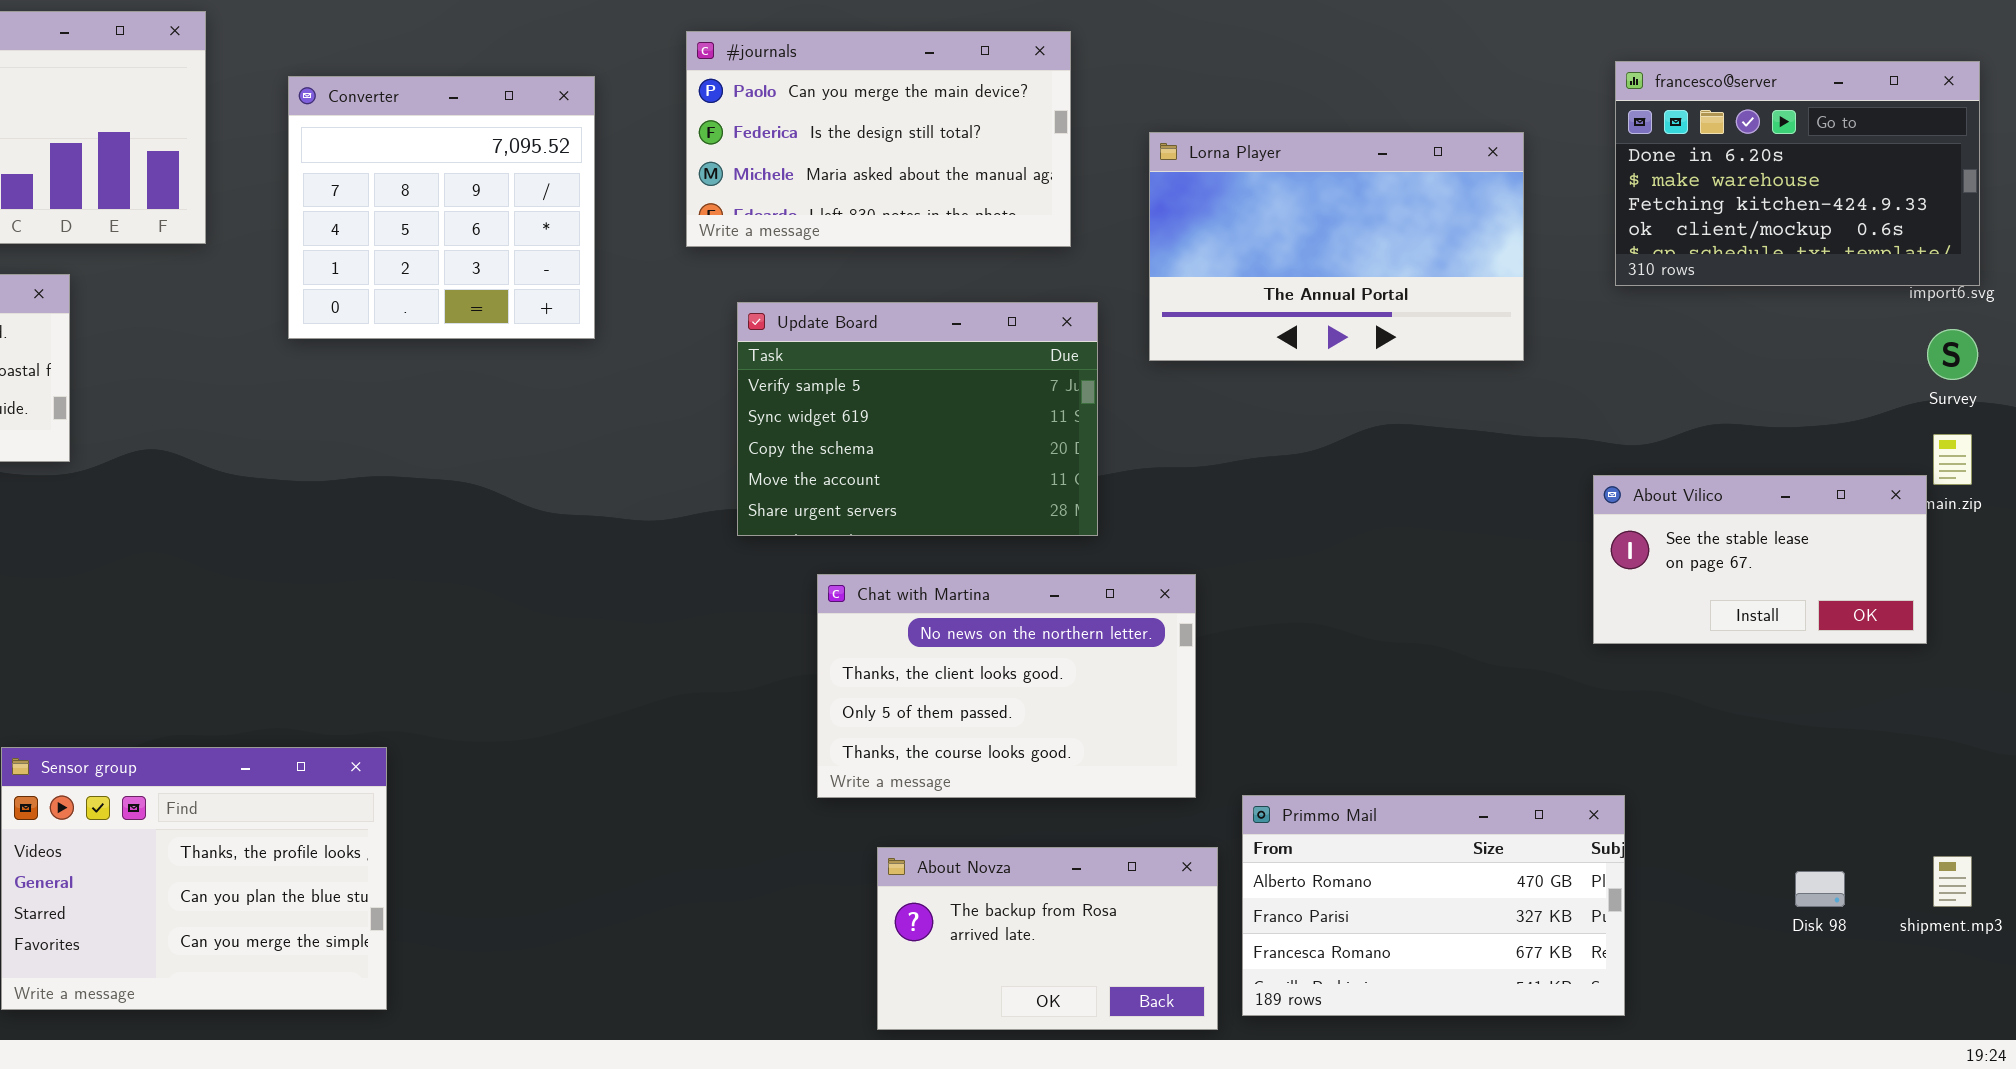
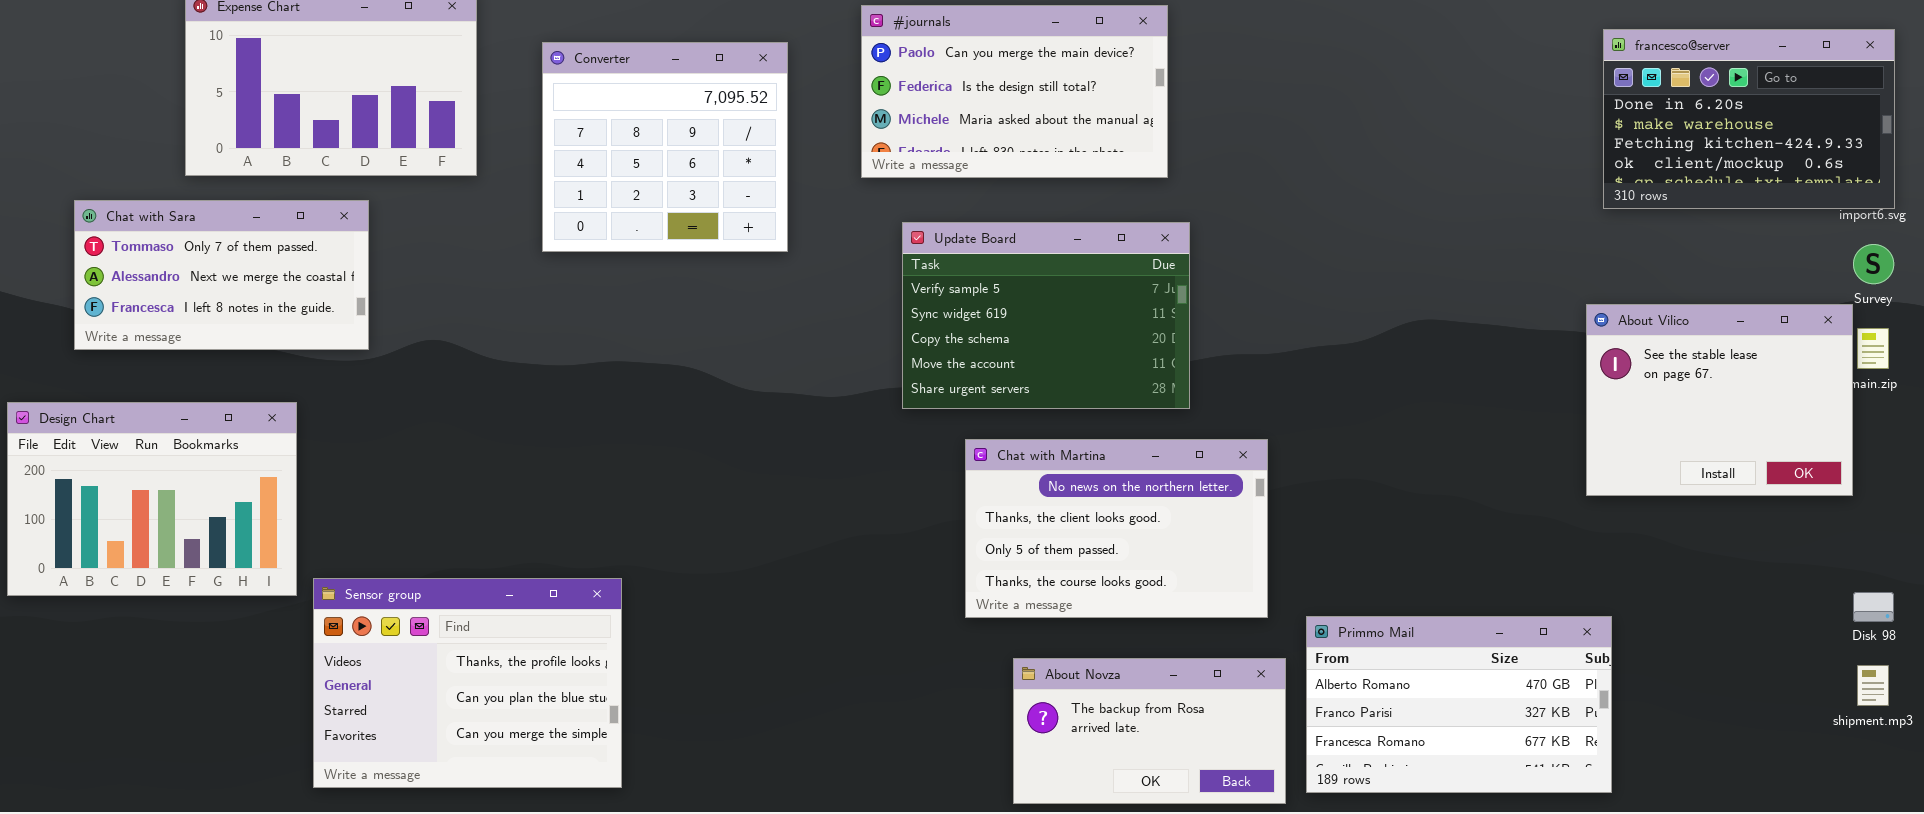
Lorna Player: [1149,132,1524,361] -> none, closed
About Vilico: [1593,475,1927,644] -> [1586,304,1853,496], resized
Disk 98: [1795,871,1845,907] -> [1853,592,1894,622], moved

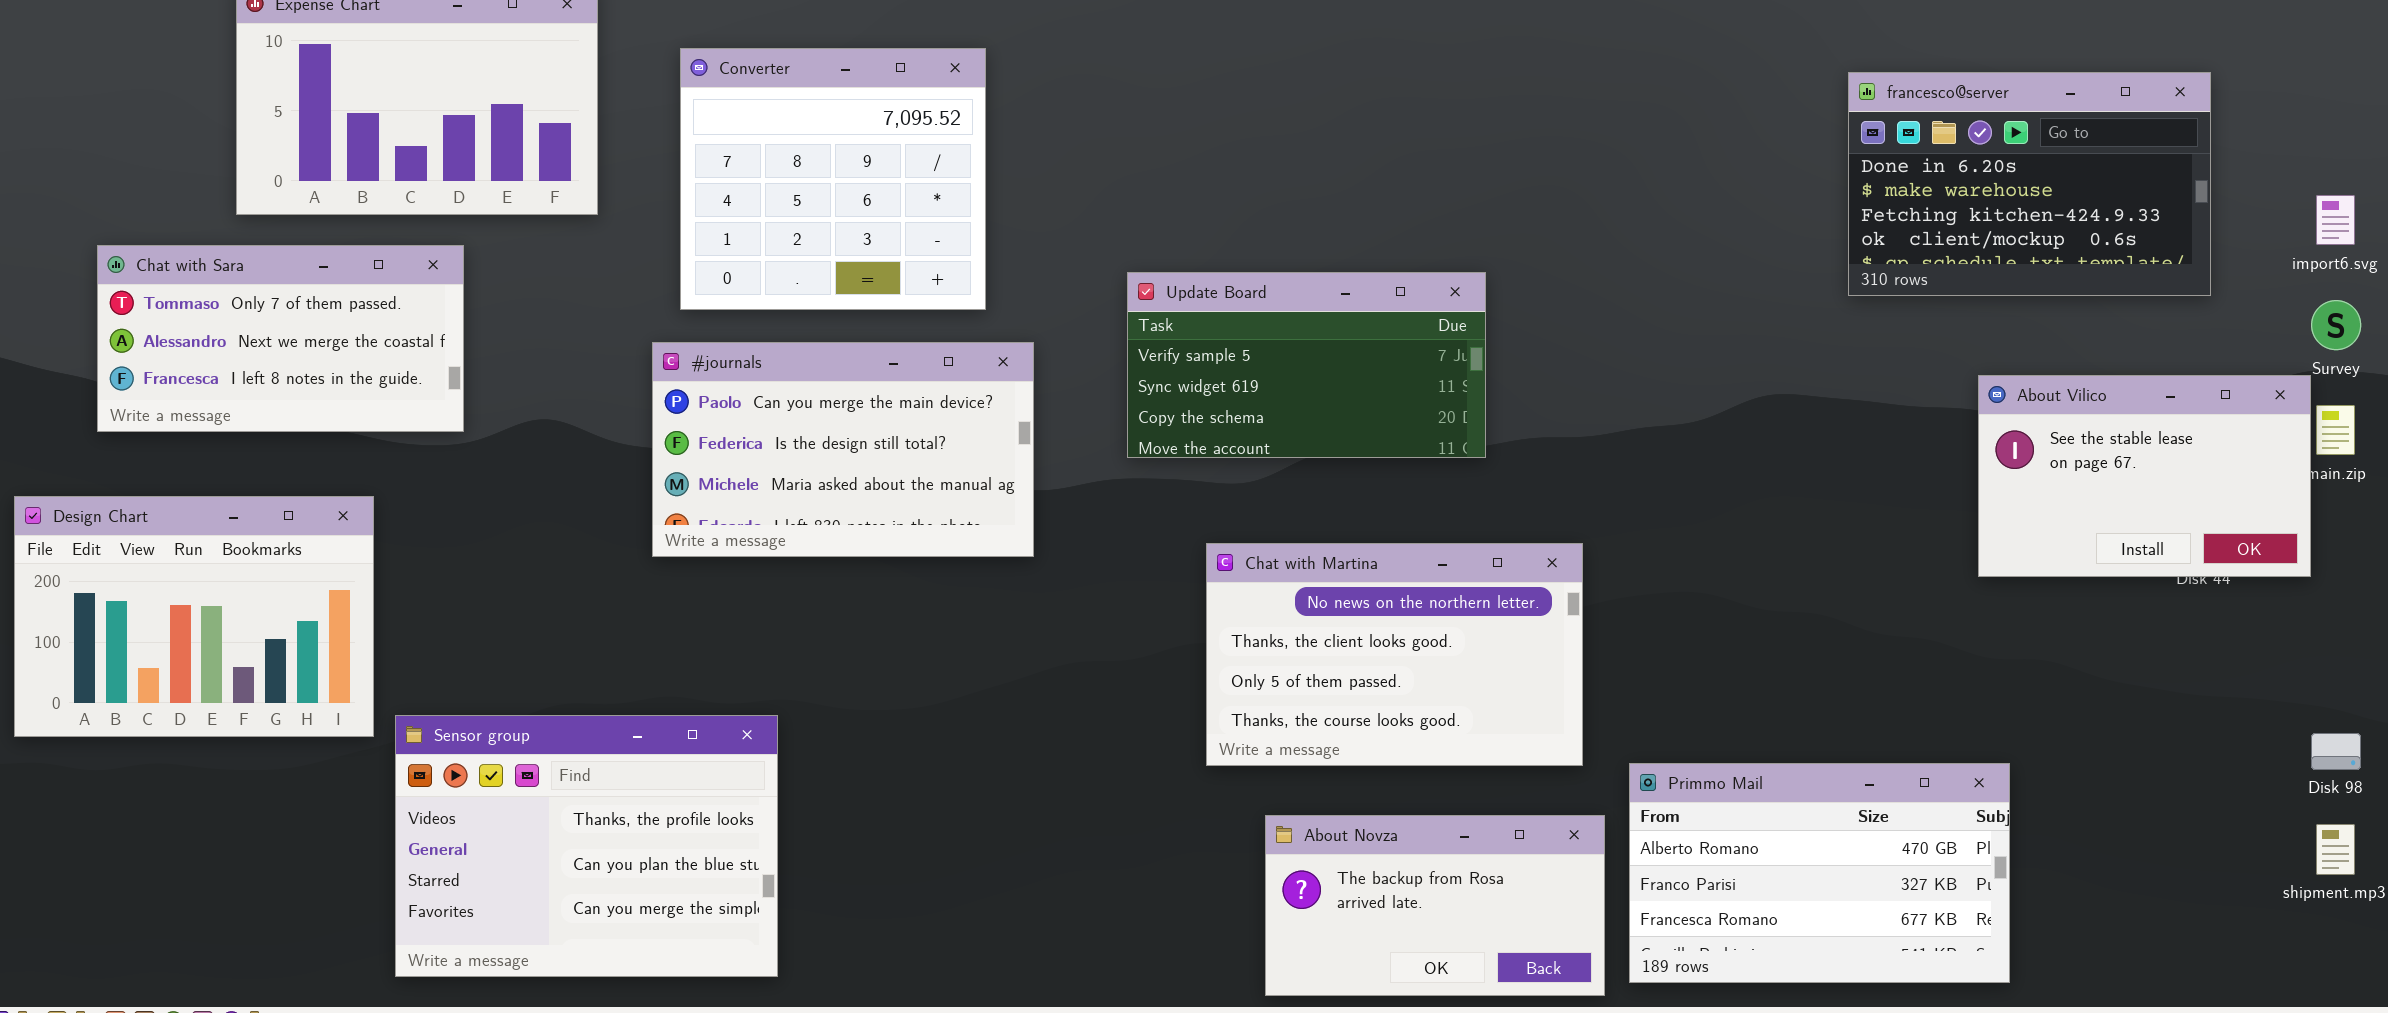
#journals: [861,5,1168,178] -> [652,342,1034,557], moved
francesco@server: [1603,29,1895,209] -> [1848,72,2211,296], moved
Update Board: [902,222,1190,409] -> [1127,272,1486,458], resized
About Vilico: [1586,304,1853,496] -> [1978,375,2311,577], resized

